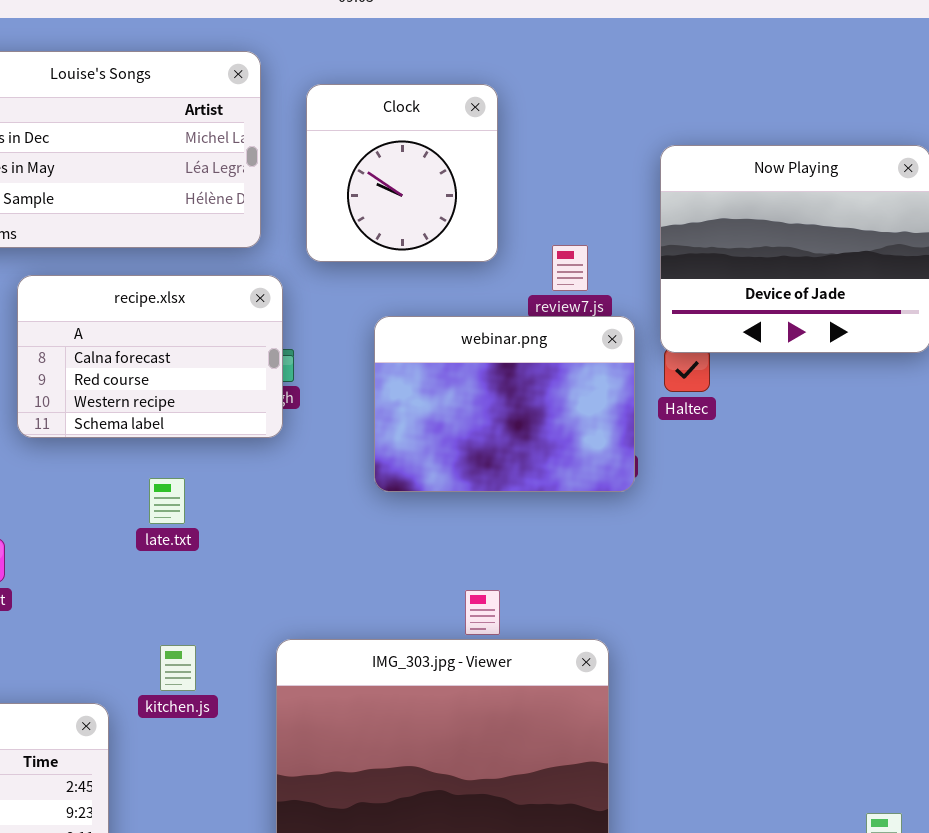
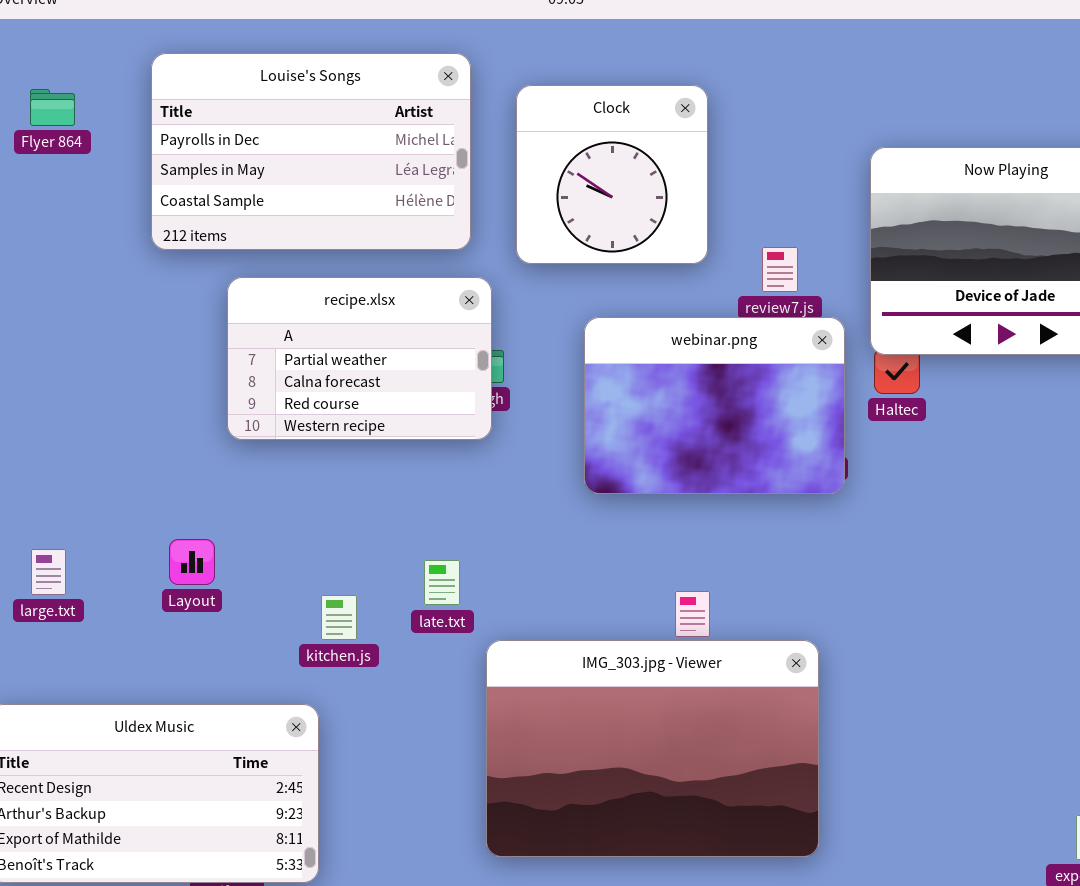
recipe.xlsx: [17,275,283,438] -> [227,277,492,440], scrolled up 1 row
late.txt: [149,478,185,524] -> [424,560,460,605], moved
kitchen.js: [160,645,196,691] -> [321,595,357,640], moved

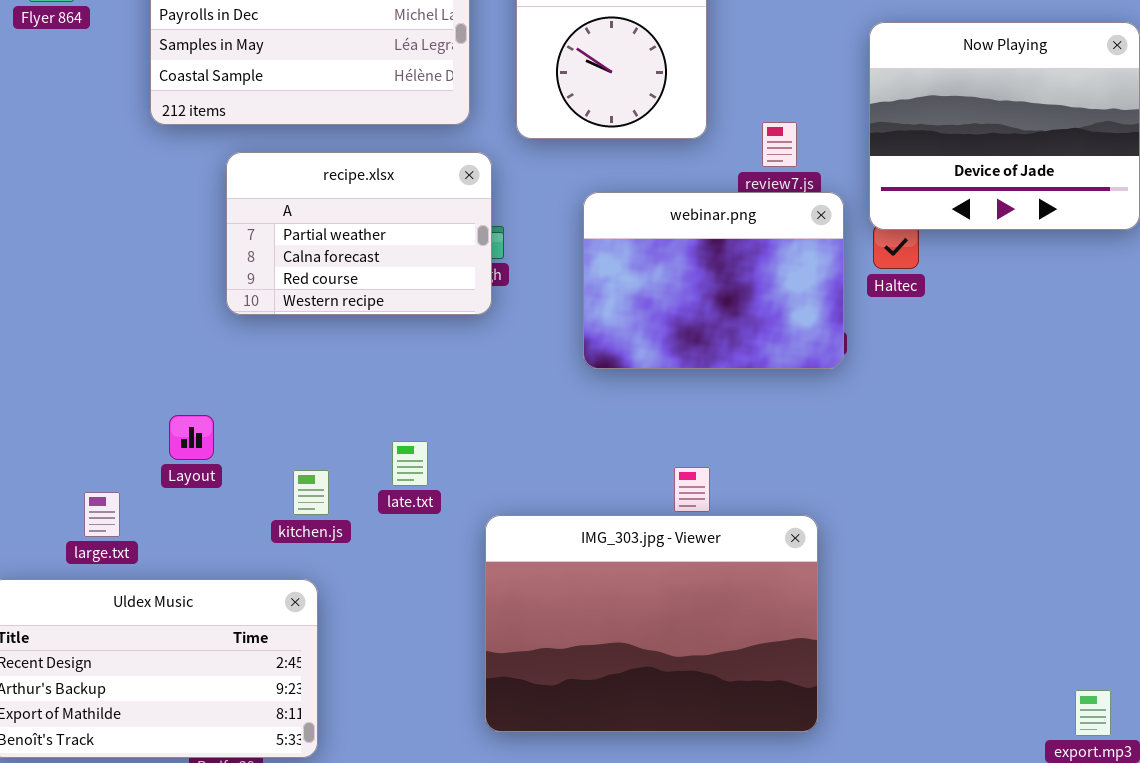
large.txt: [31,549,66,595] -> [84,492,120,537], moved
late.txt: [424,560,460,605] -> [392,441,428,486], moved
kitchen.js: [321,595,357,640] -> [293,470,329,515], moved

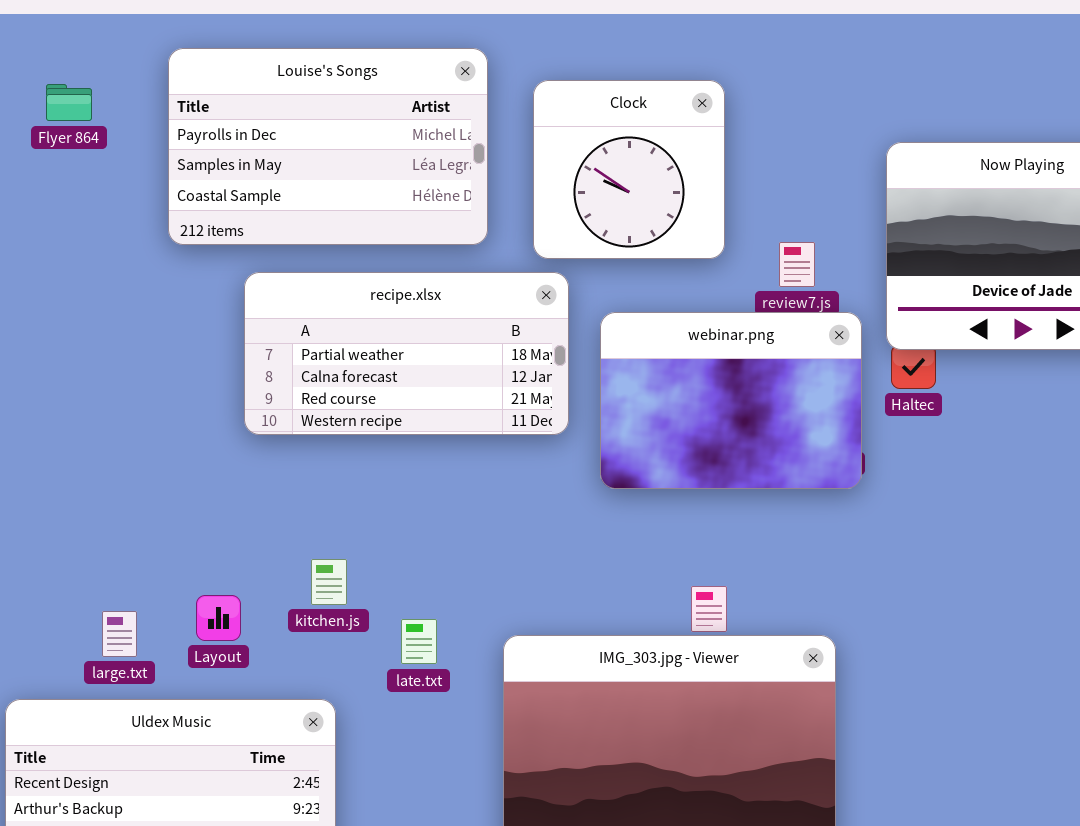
recipe.xlsx: [226,152,492,315] -> [244,272,569,435], resized
Layout: [169,415,214,460] -> [196,595,241,641], moved
late.txt: [392,441,428,486] -> [401,619,437,664], moved
kitchen.js: [293,470,329,515] -> [311,559,347,605], moved

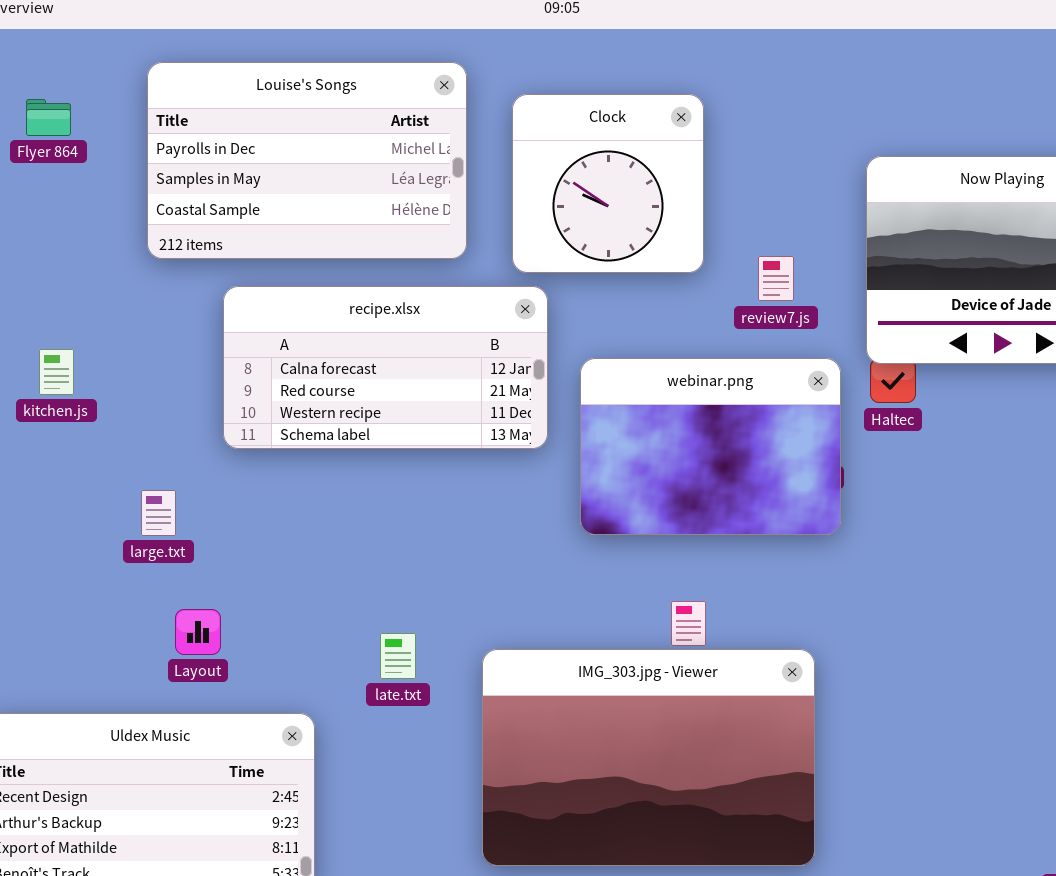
recipe.xlsx: [244,272,569,435] -> [223,286,548,449], scrolled down 1 row
webinar.png: [600,312,862,489] -> [580,358,841,535], moved
kitchen.js: [311,559,347,605] -> [39,349,74,395], moved
large.txt: [102,611,137,657] -> [141,490,176,536], moved

